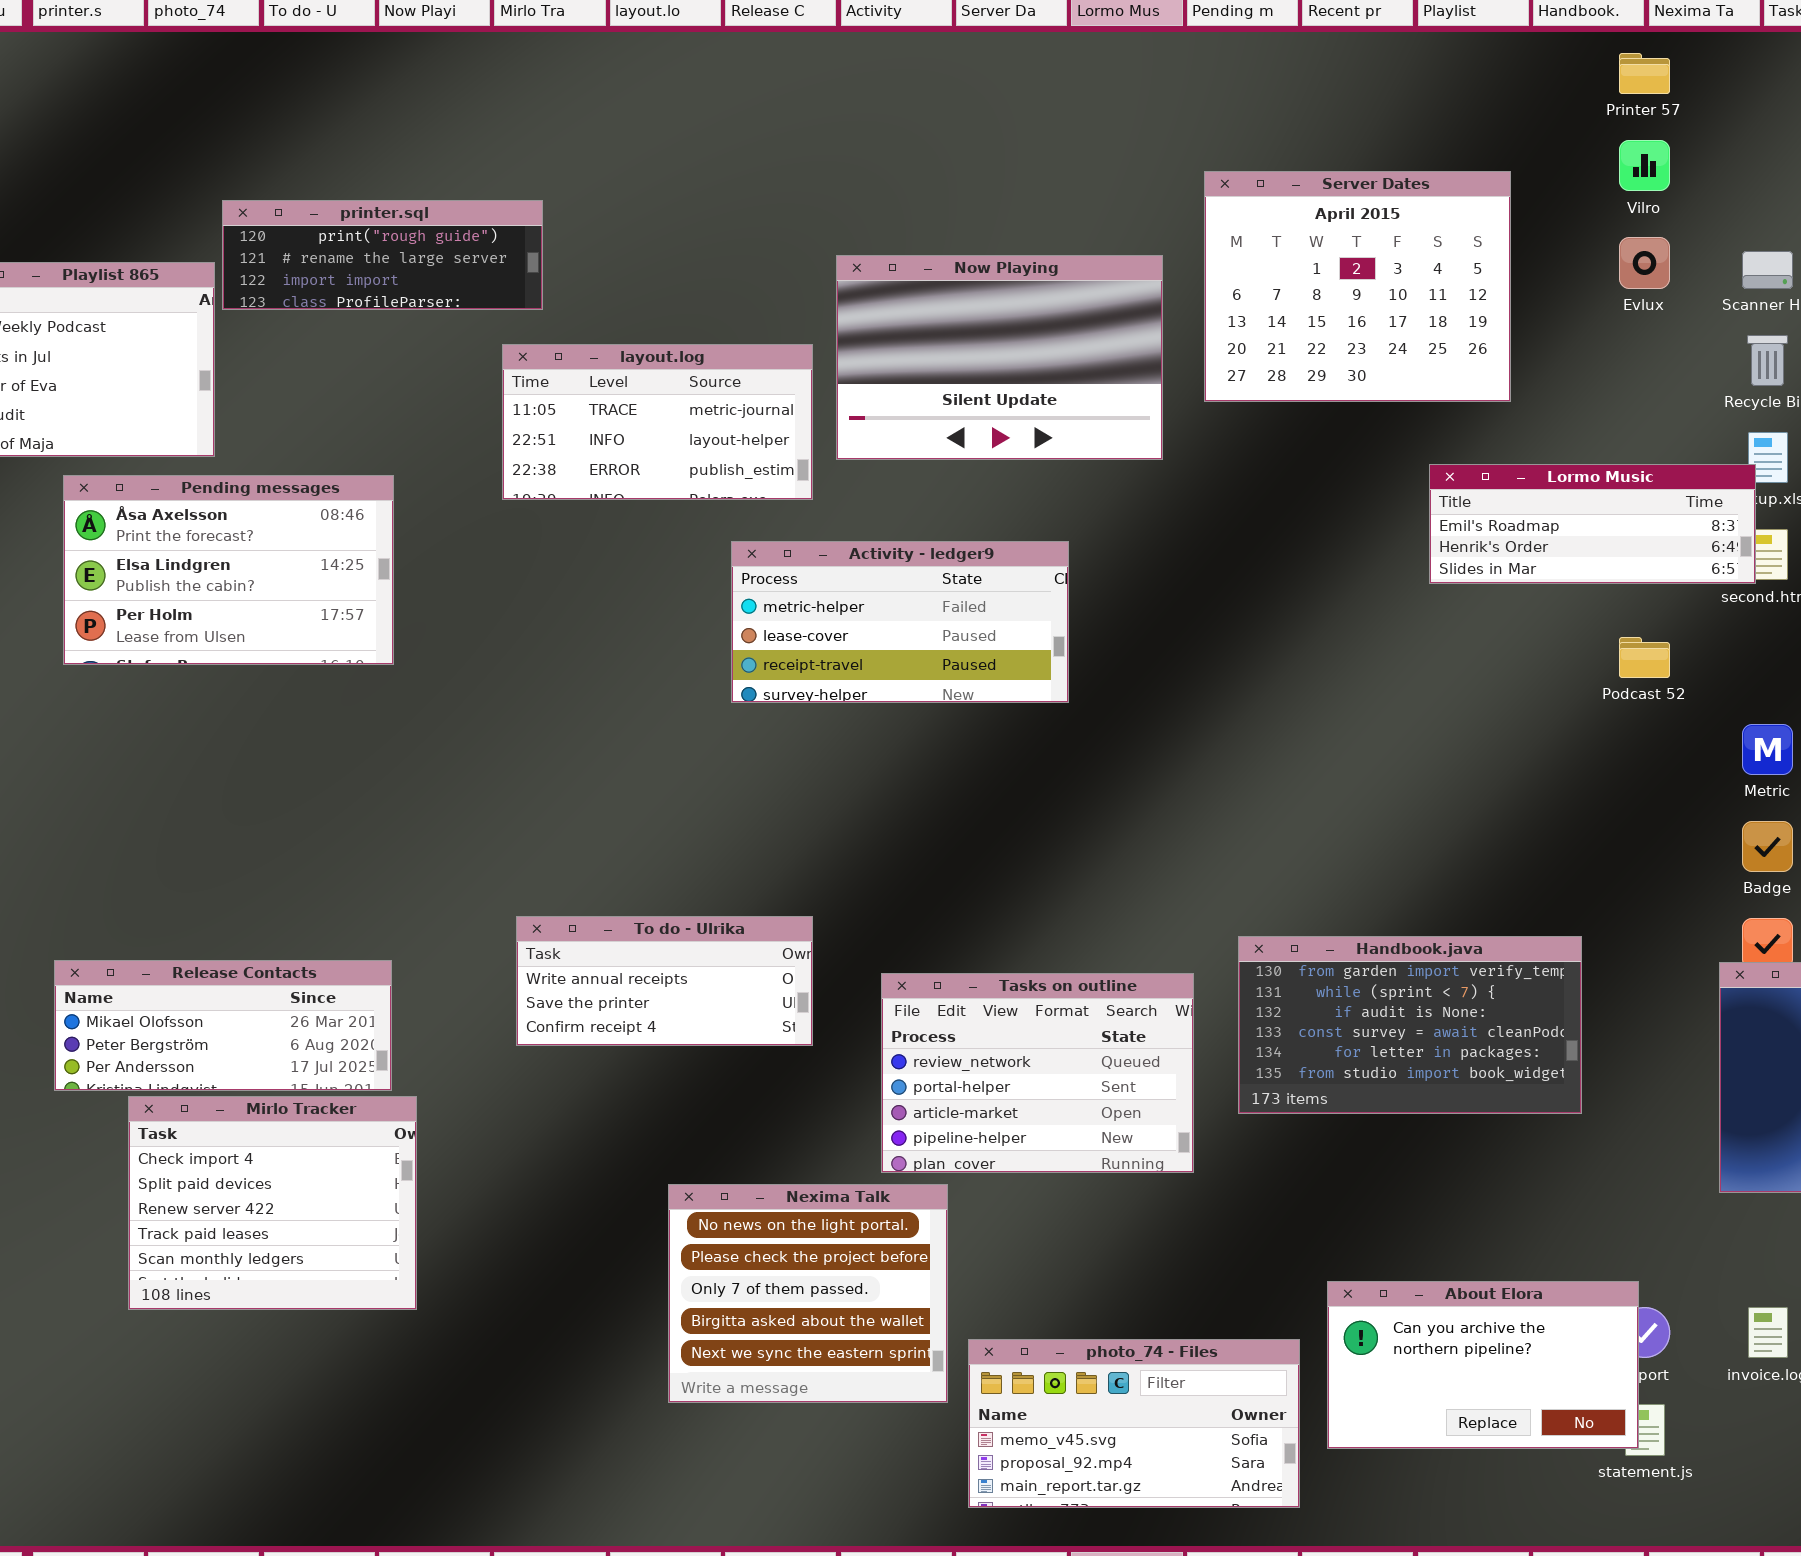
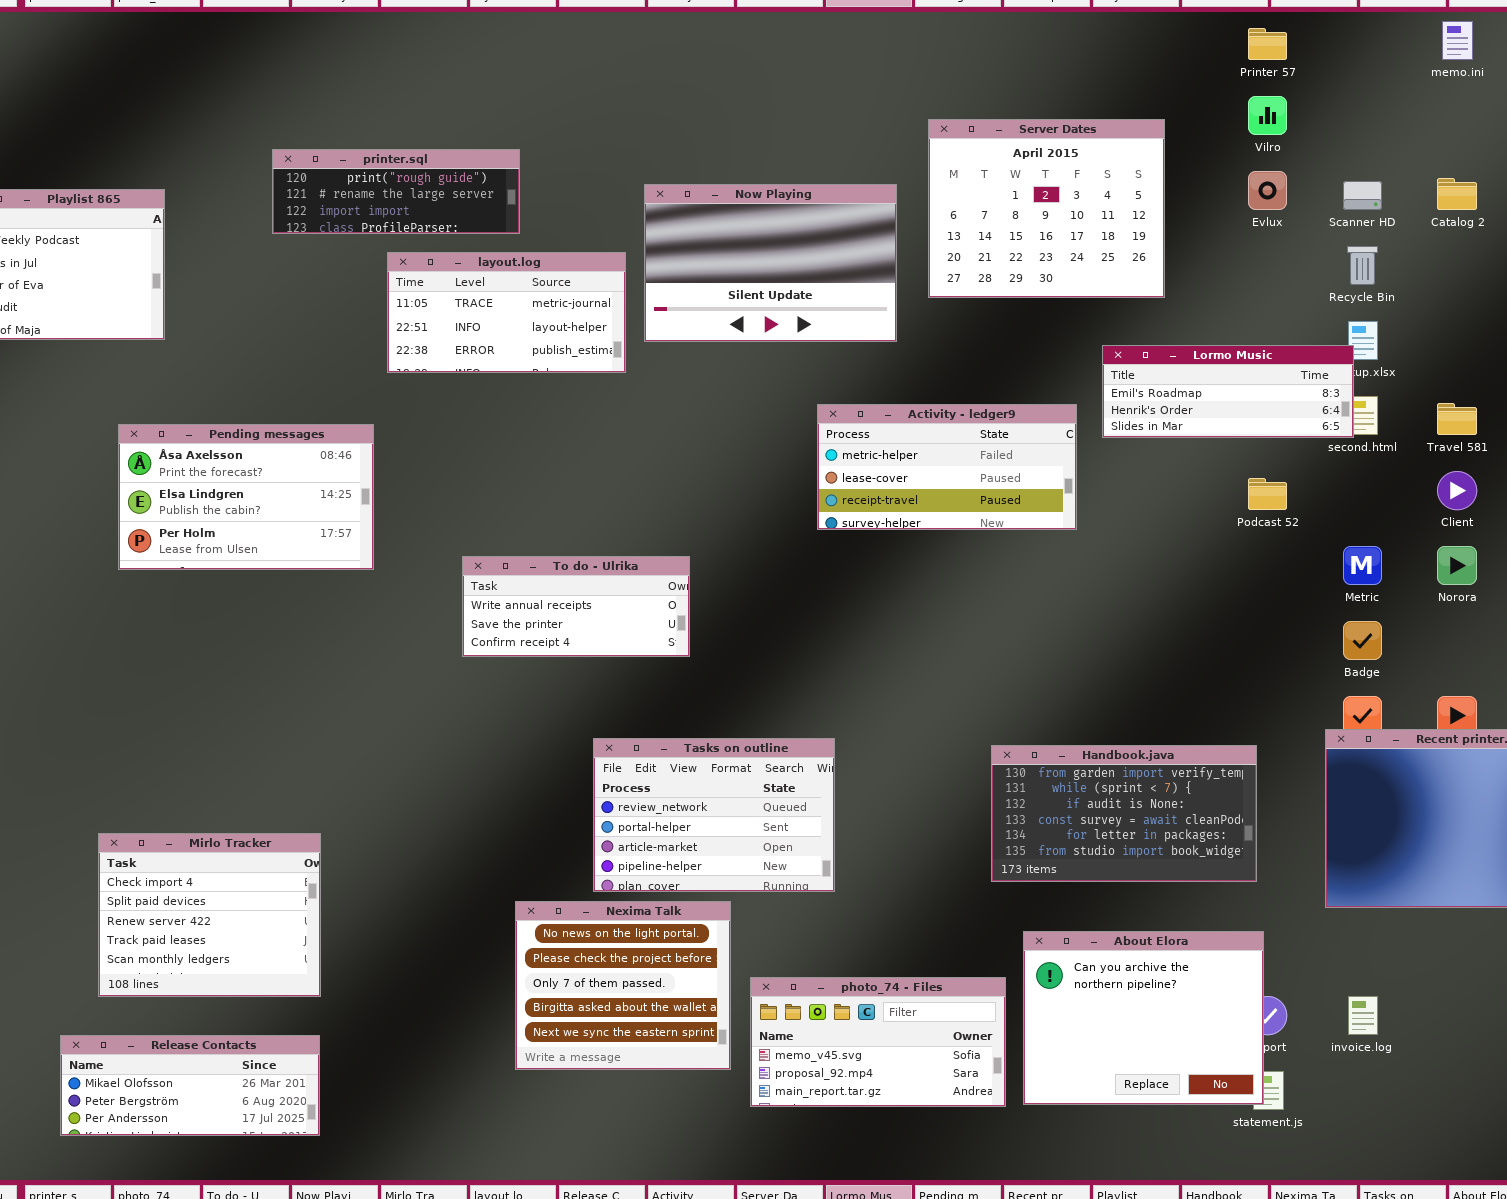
printer.sql: [222,200,543,310] -> [272,149,520,234], moved
Pending messages: [63,475,394,665] -> [118,424,374,570], moved
Activity - ledger9: [731,541,1069,703] -> [817,404,1077,530], moved
To do - Ulrika: [516,916,813,1046] -> [462,556,690,657], moved
Handbook.java: [1238,936,1582,1114] -> [991,745,1257,882], moved
Release Contacts: [54,960,392,1091] -> [60,1035,320,1136], moved
Tasks on outline: [881,973,1194,1173] -> [593,738,835,892], moved
About Elora: [1327,1281,1639,1449] -> [1023,931,1264,1105], resized
photo_74 - Files: [968,1339,1300,1508] -> [750,977,1006,1107], moved

